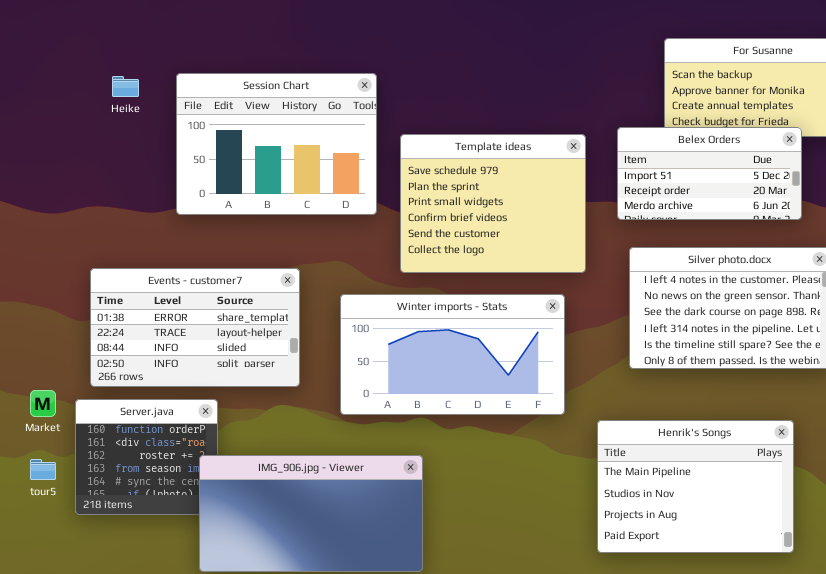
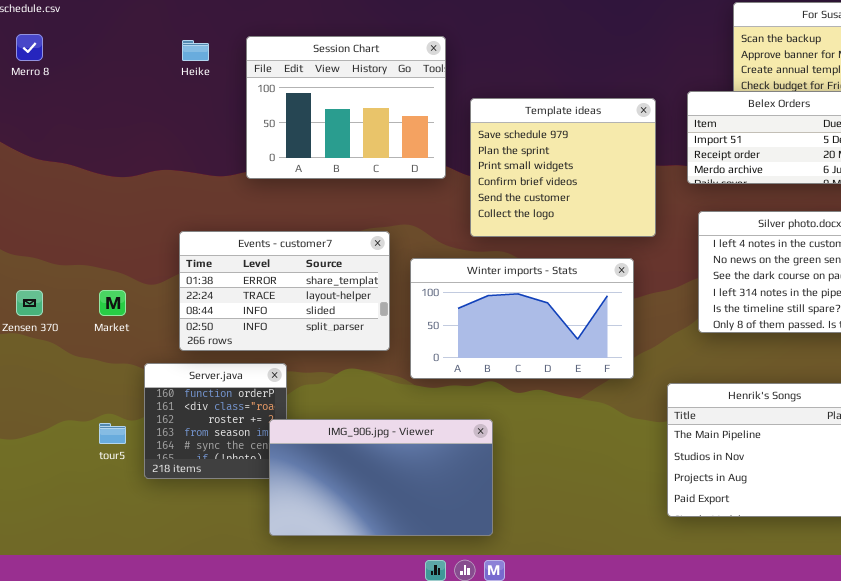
Events - customer7: [90,268,300,387] -> [179,231,390,351], moved
Market: [30,390,56,417] -> [99,290,126,316], moved

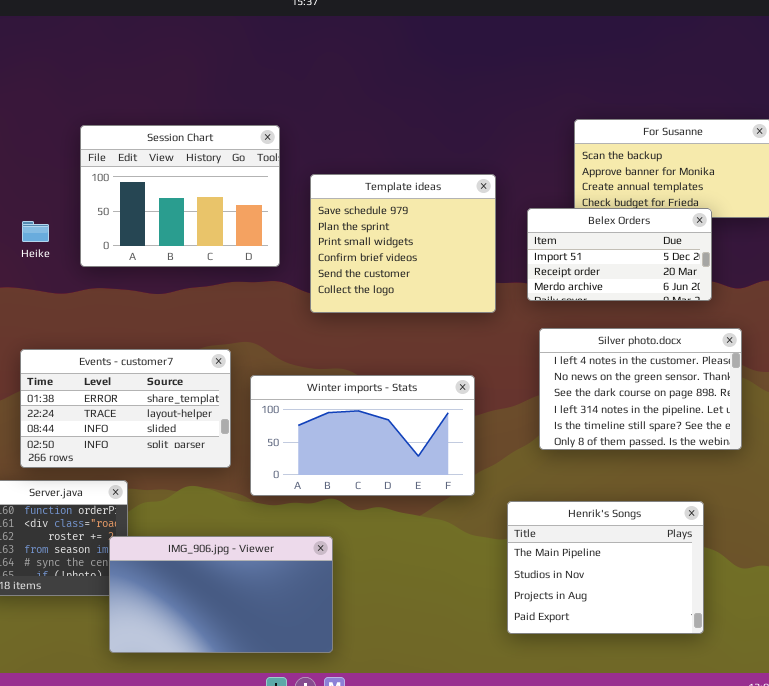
Session Chart: [246,36,446,179] -> [80,125,280,267], moved
Heike: [182,40,209,61] -> [22,221,49,242], moved
Template ideas: [470,98,656,237] -> [310,174,496,313], moved

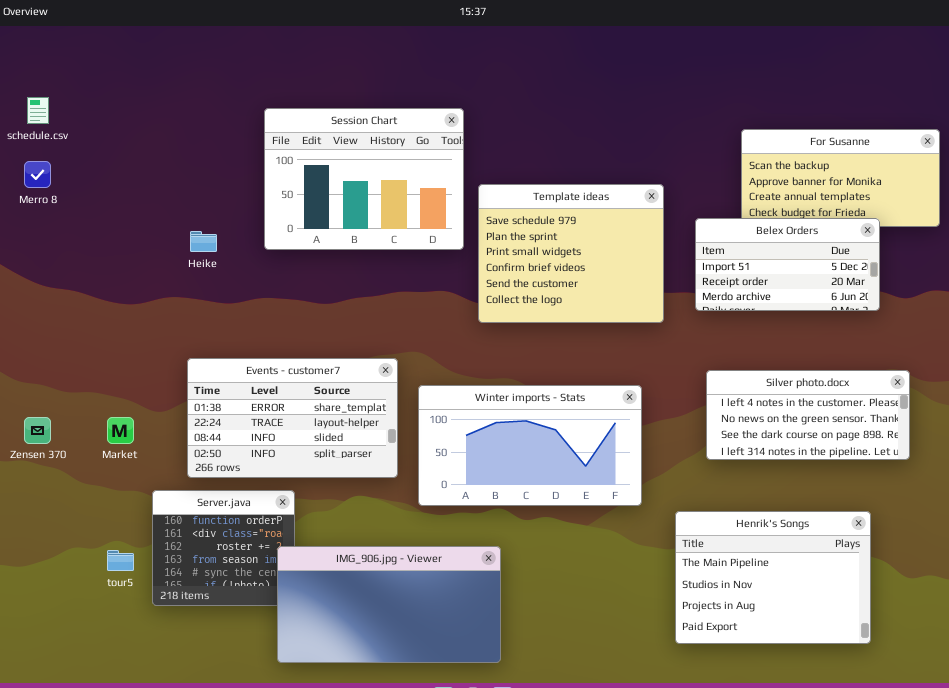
Session Chart: [80,125,280,267] -> [264,108,464,250], moved
Silver photo.docx: [539,328,742,450] -> [706,370,910,460], resized

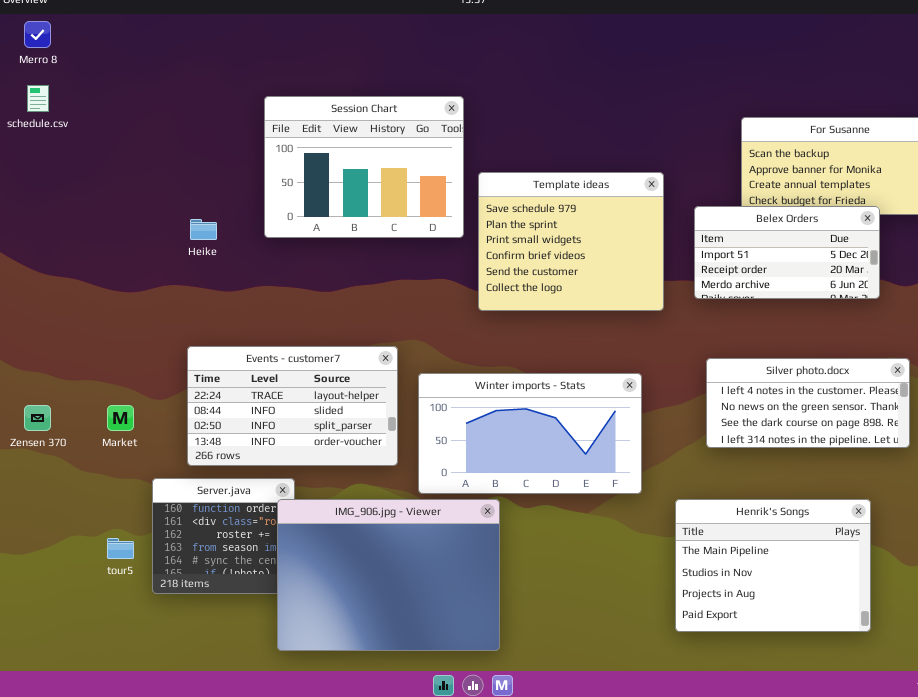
Merro 8: [24,161,51,188] -> [24,21,51,48], moved
Events - customer7: [187,358,398,478] -> [187,346,398,466], scrolled down 1 row
IMG_906.jpg - Viewer: [277,546,501,663] -> [277,499,500,651], resized

